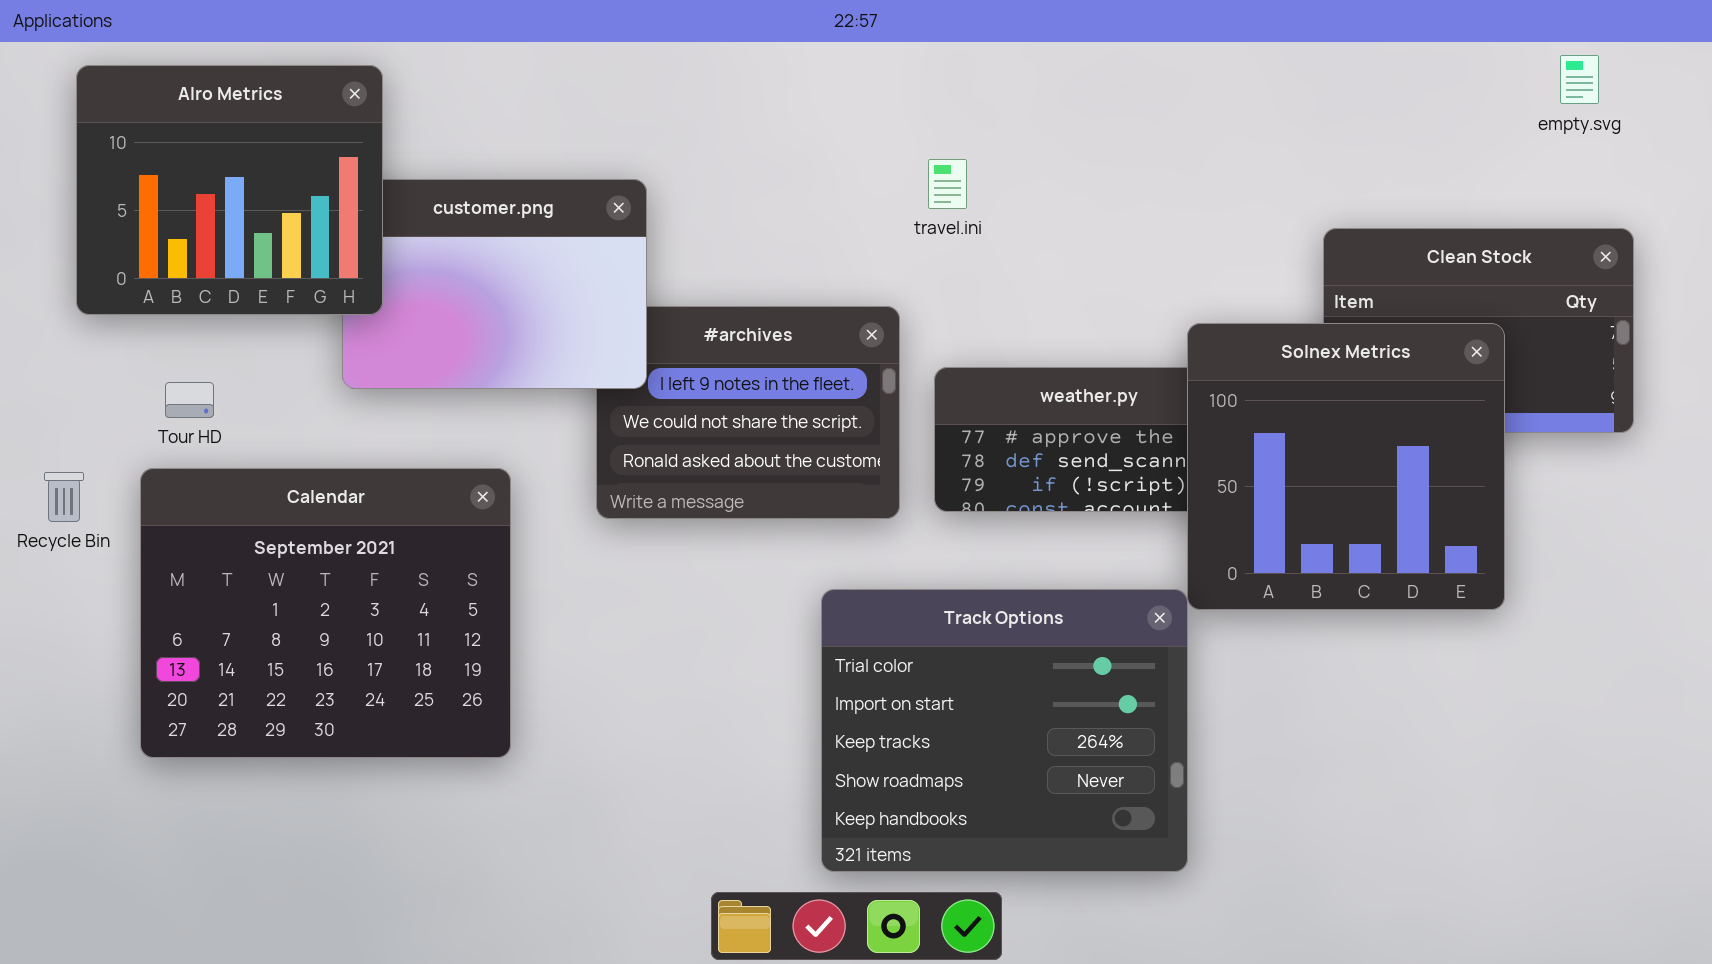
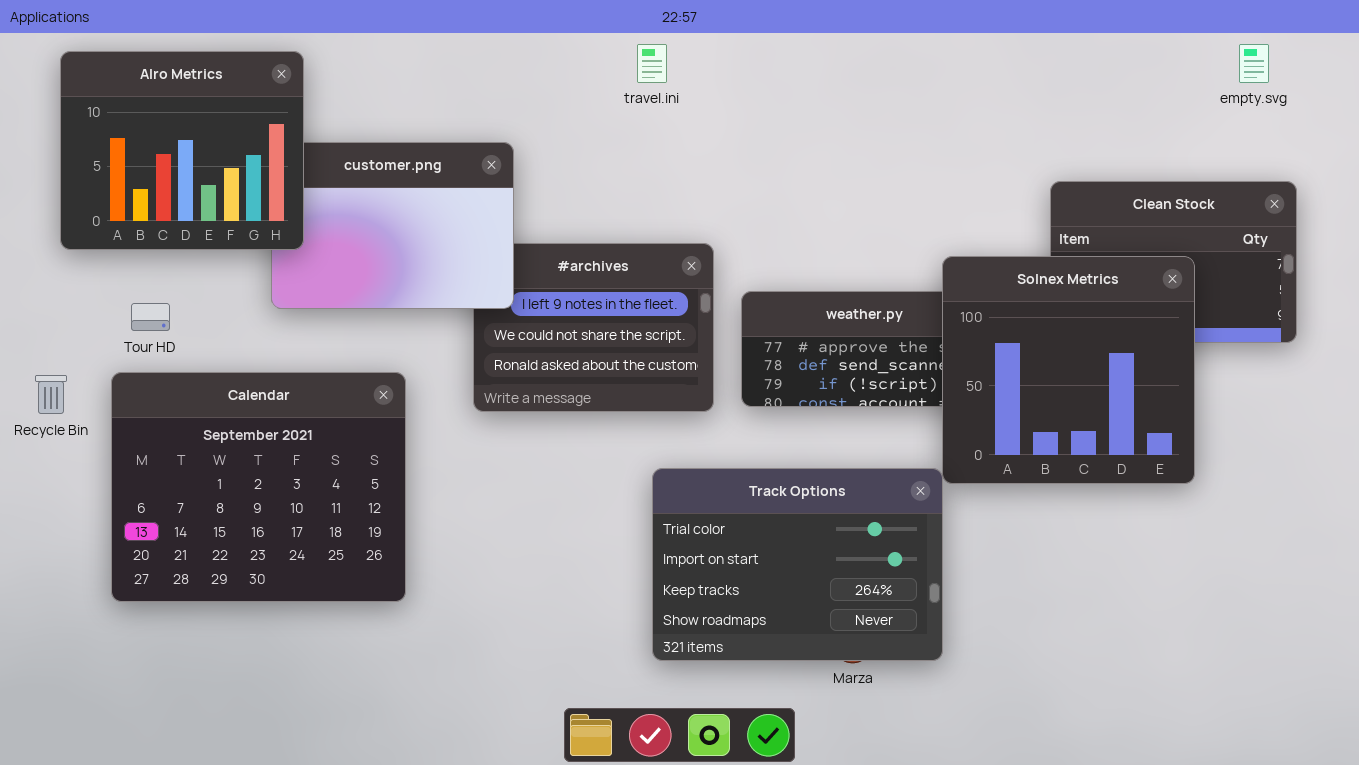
travel.ini: [928,159,967,209] -> [637,44,667,83], moved
Track Options: [821,589,1188,872] -> [652,468,943,661], resized

